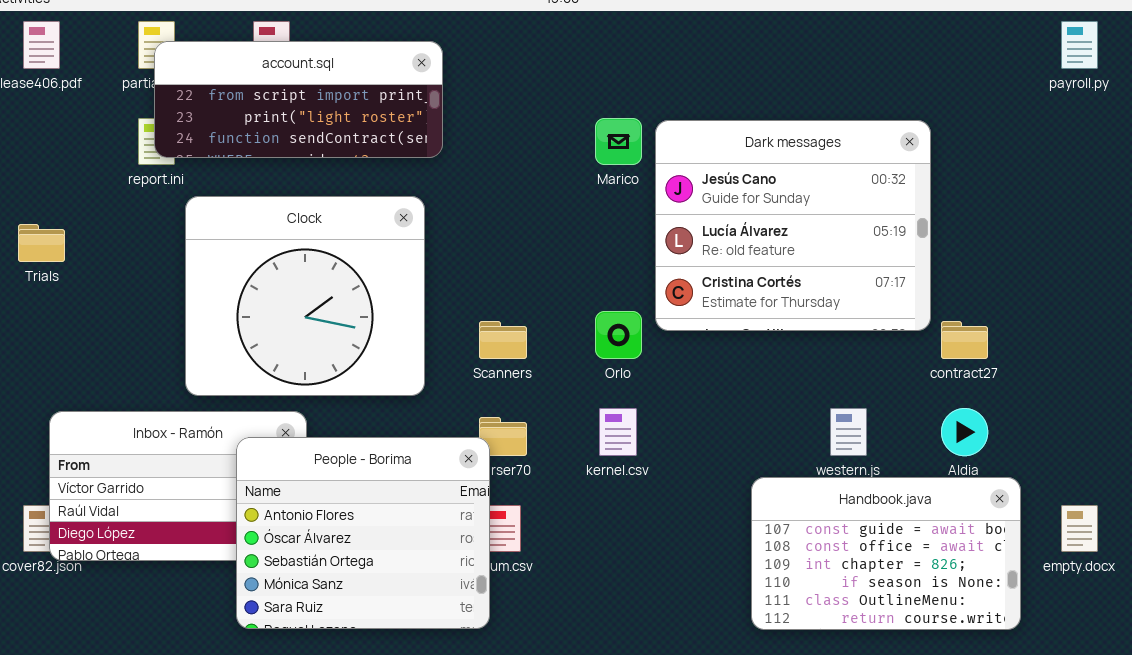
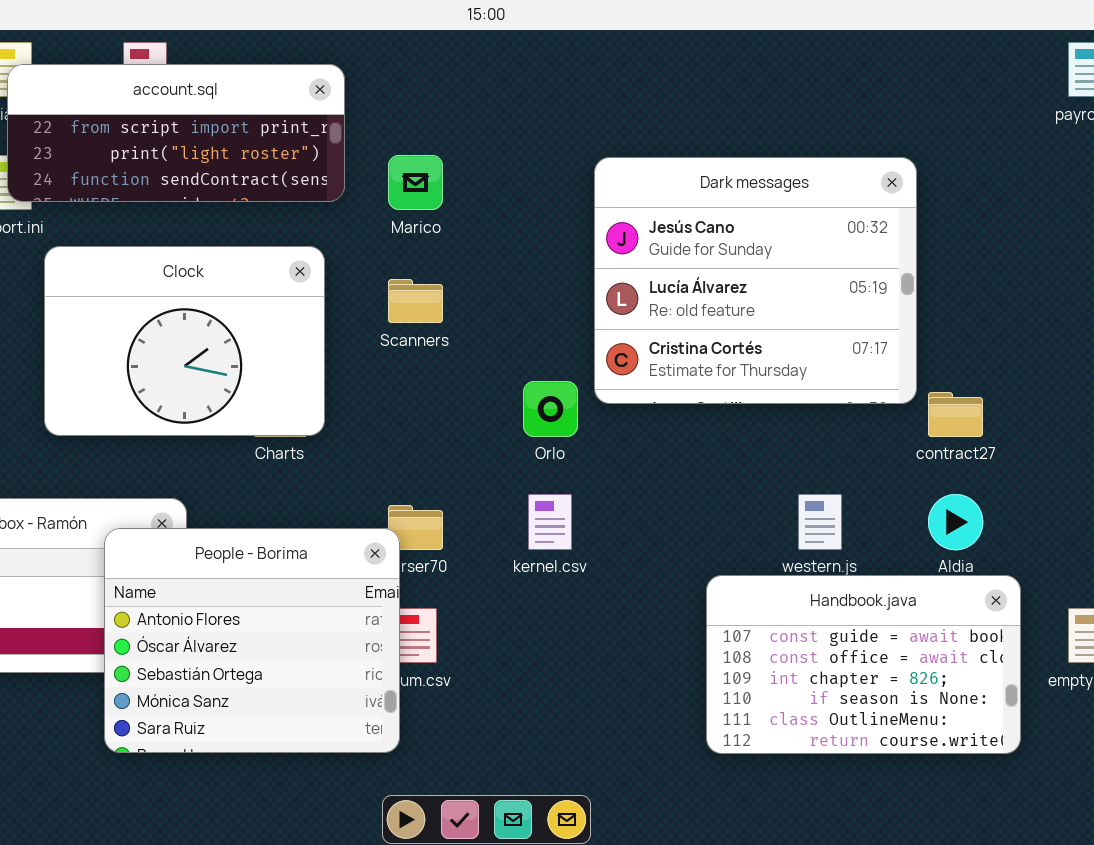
Marico: [595,118,642,165] -> [388,155,443,210], moved
Clock: [185,196,425,396] -> [44,246,325,436], resized
Scanners: [479,321,527,359] -> [388,279,443,323], moved

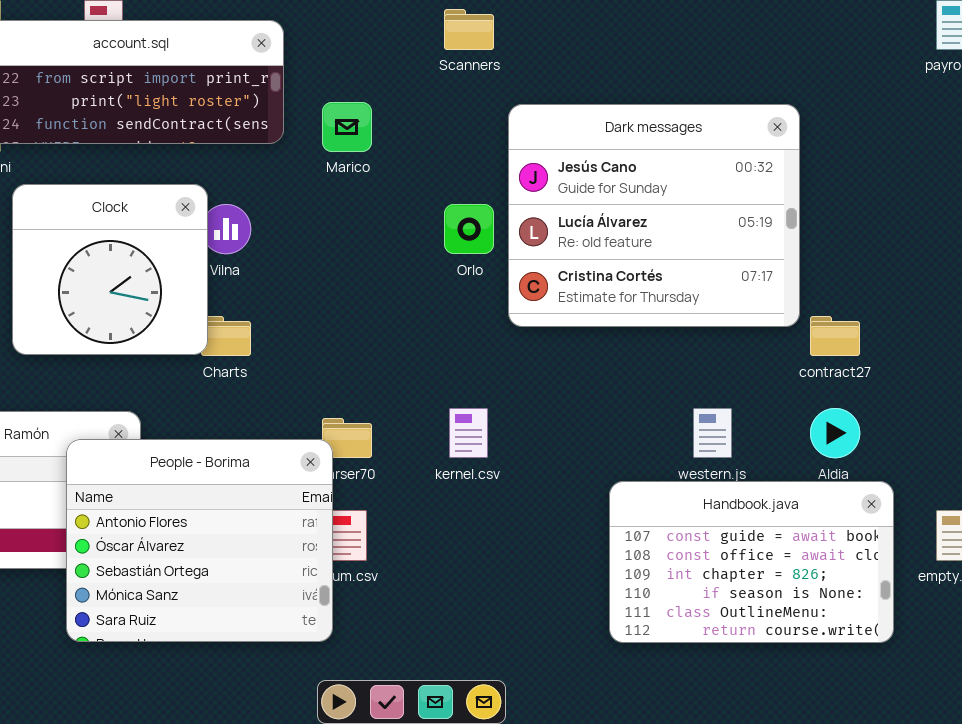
Clock: [44,246,325,436] -> [12,184,208,355], resized
Scanners: [388,279,443,323] -> [444,9,494,50], moved
Orlo: [523,381,578,437] -> [444,204,494,254], moved

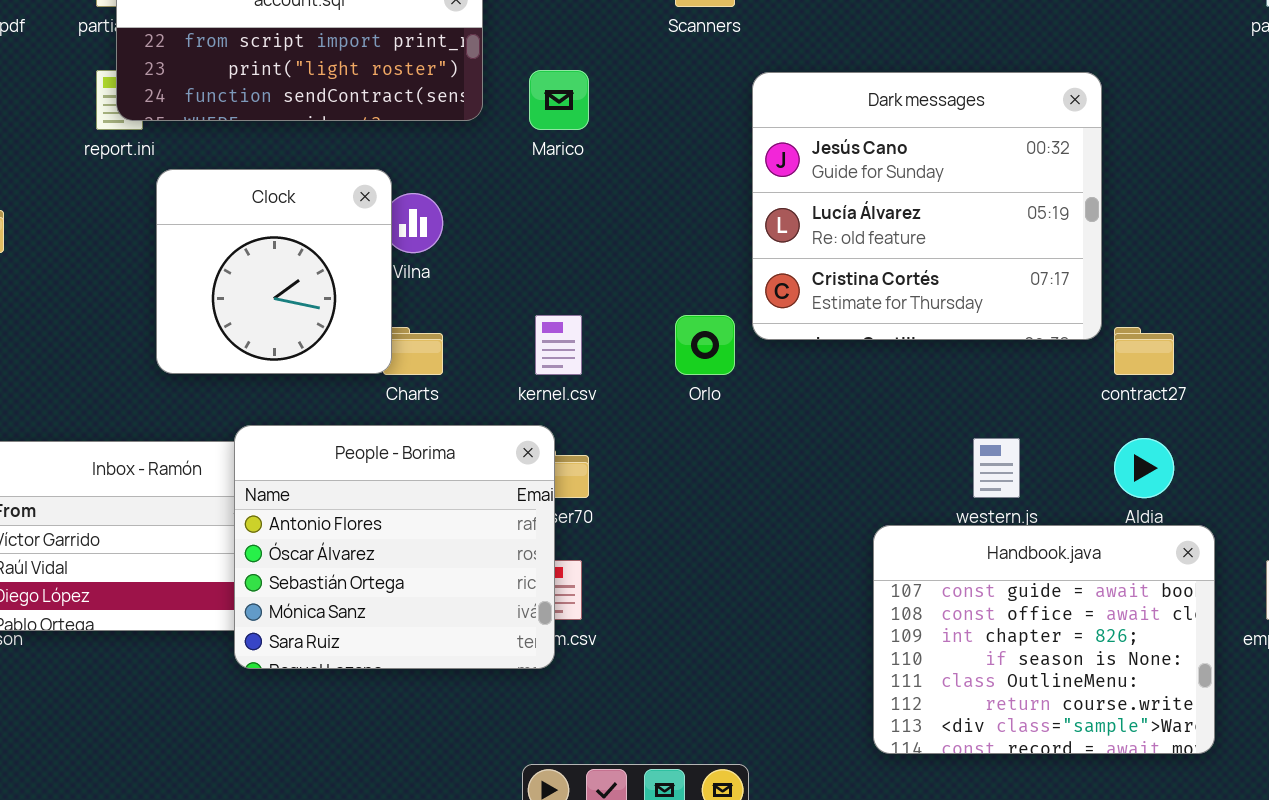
Orlo: [444,204,494,254] -> [675,315,735,375], moved
kernel.csv: [449,408,488,458] -> [535,315,582,375], moved
People - Borima: [66,439,333,642] -> [234,425,555,669], moved
Handbook.java: [609,481,894,643] -> [873,525,1215,754], resized

